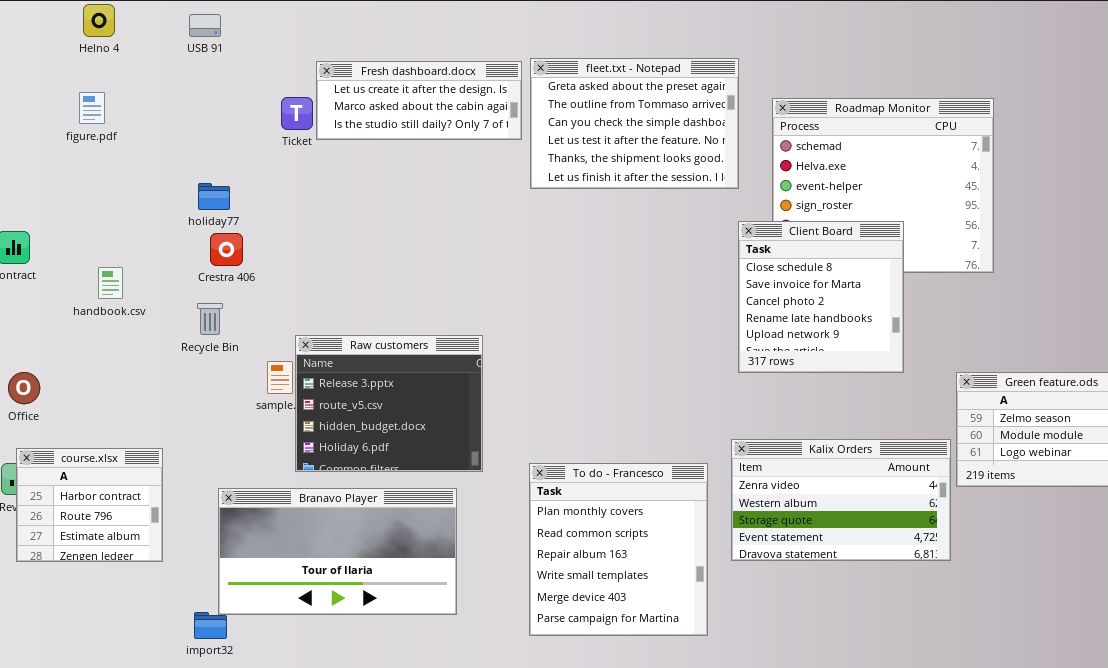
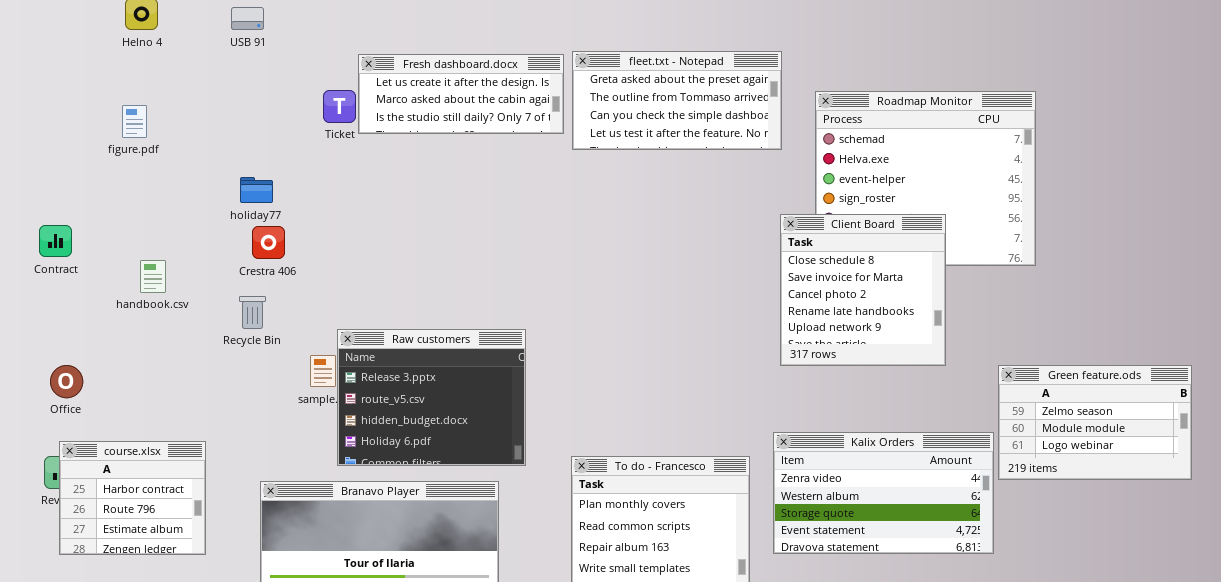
fleet.txt - Notepad: [530,58,739,189] -> [572,51,782,150], resized
figure.pdf: [79,92,105,124] -> [122,105,147,138], moved

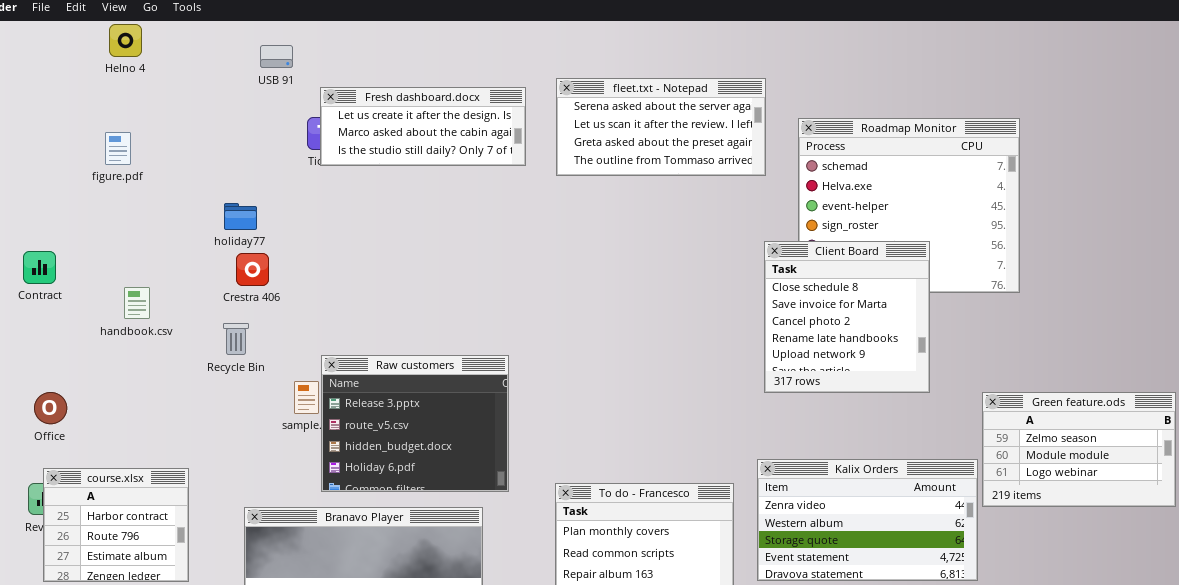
USB 91: [231,7,264,30] -> [260,45,293,68], moved
fleet.txt - Notepad: [572,51,782,150] -> [556,78,766,176], scrolled up 2 rows
Fresh dashboard.docx: [358,54,564,134] -> [320,87,526,166], moved

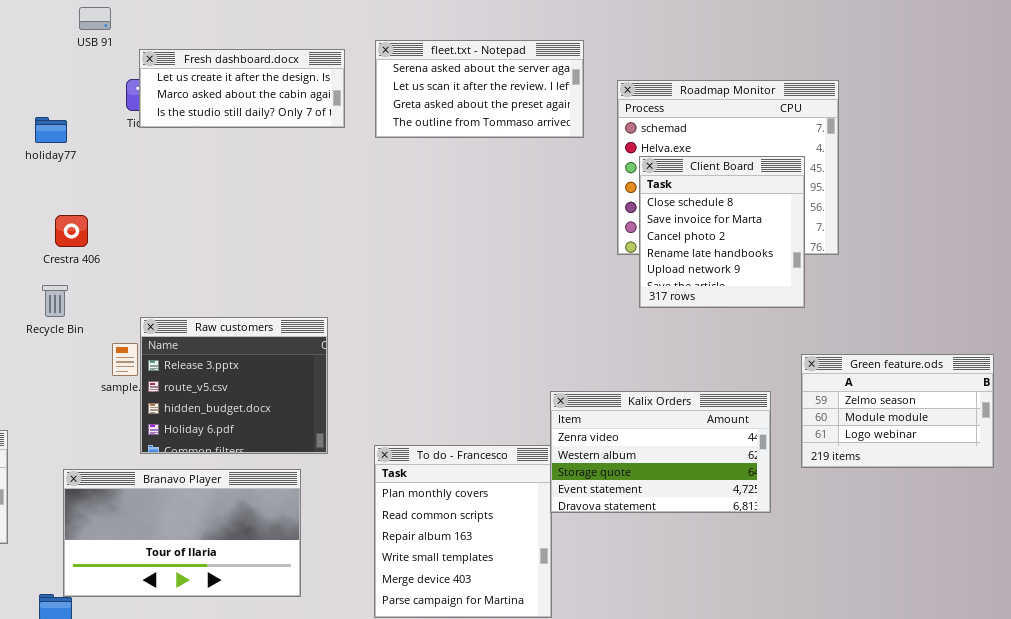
holiday77: [224,203,257,230] -> [35,117,67,143], moved
Client Board: [764,241,930,393] -> [639,156,805,308], moved
Kalix Orders: [757,459,978,581] -> [550,391,771,513], moved

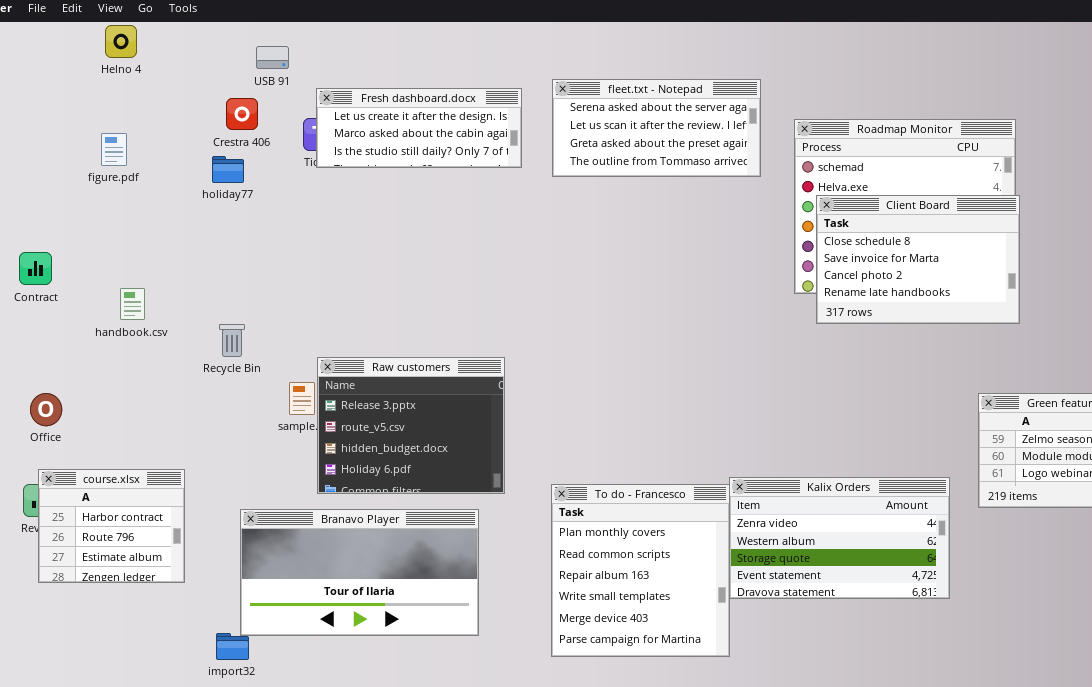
Client Board: [639,156,805,308] -> [816,195,1020,324], resized
Crestra 406: [55,215,88,247] -> [226,98,258,130], moved
Kalix Orders: [550,391,771,513] -> [729,477,950,599], moved

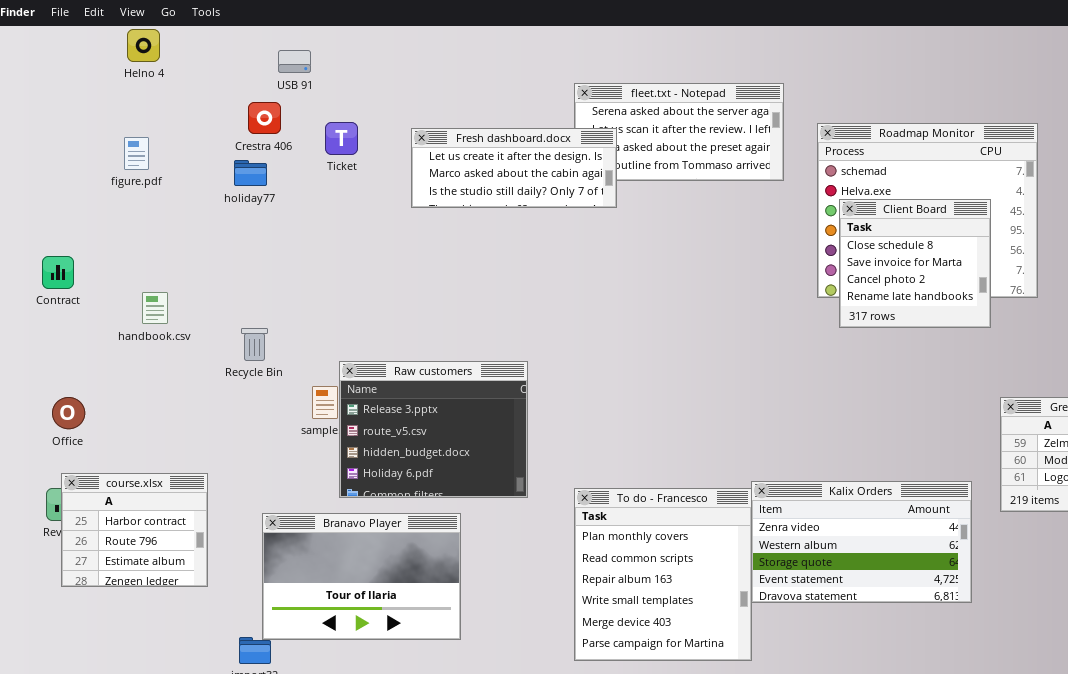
Fresh dashboard.docx: [316,88,522,168] -> [411,128,617,208], moved
Client Board: [816,195,1020,324] -> [839,199,991,328], resized
Branavo Player: [240,509,479,636] -> [262,513,461,640], resized

